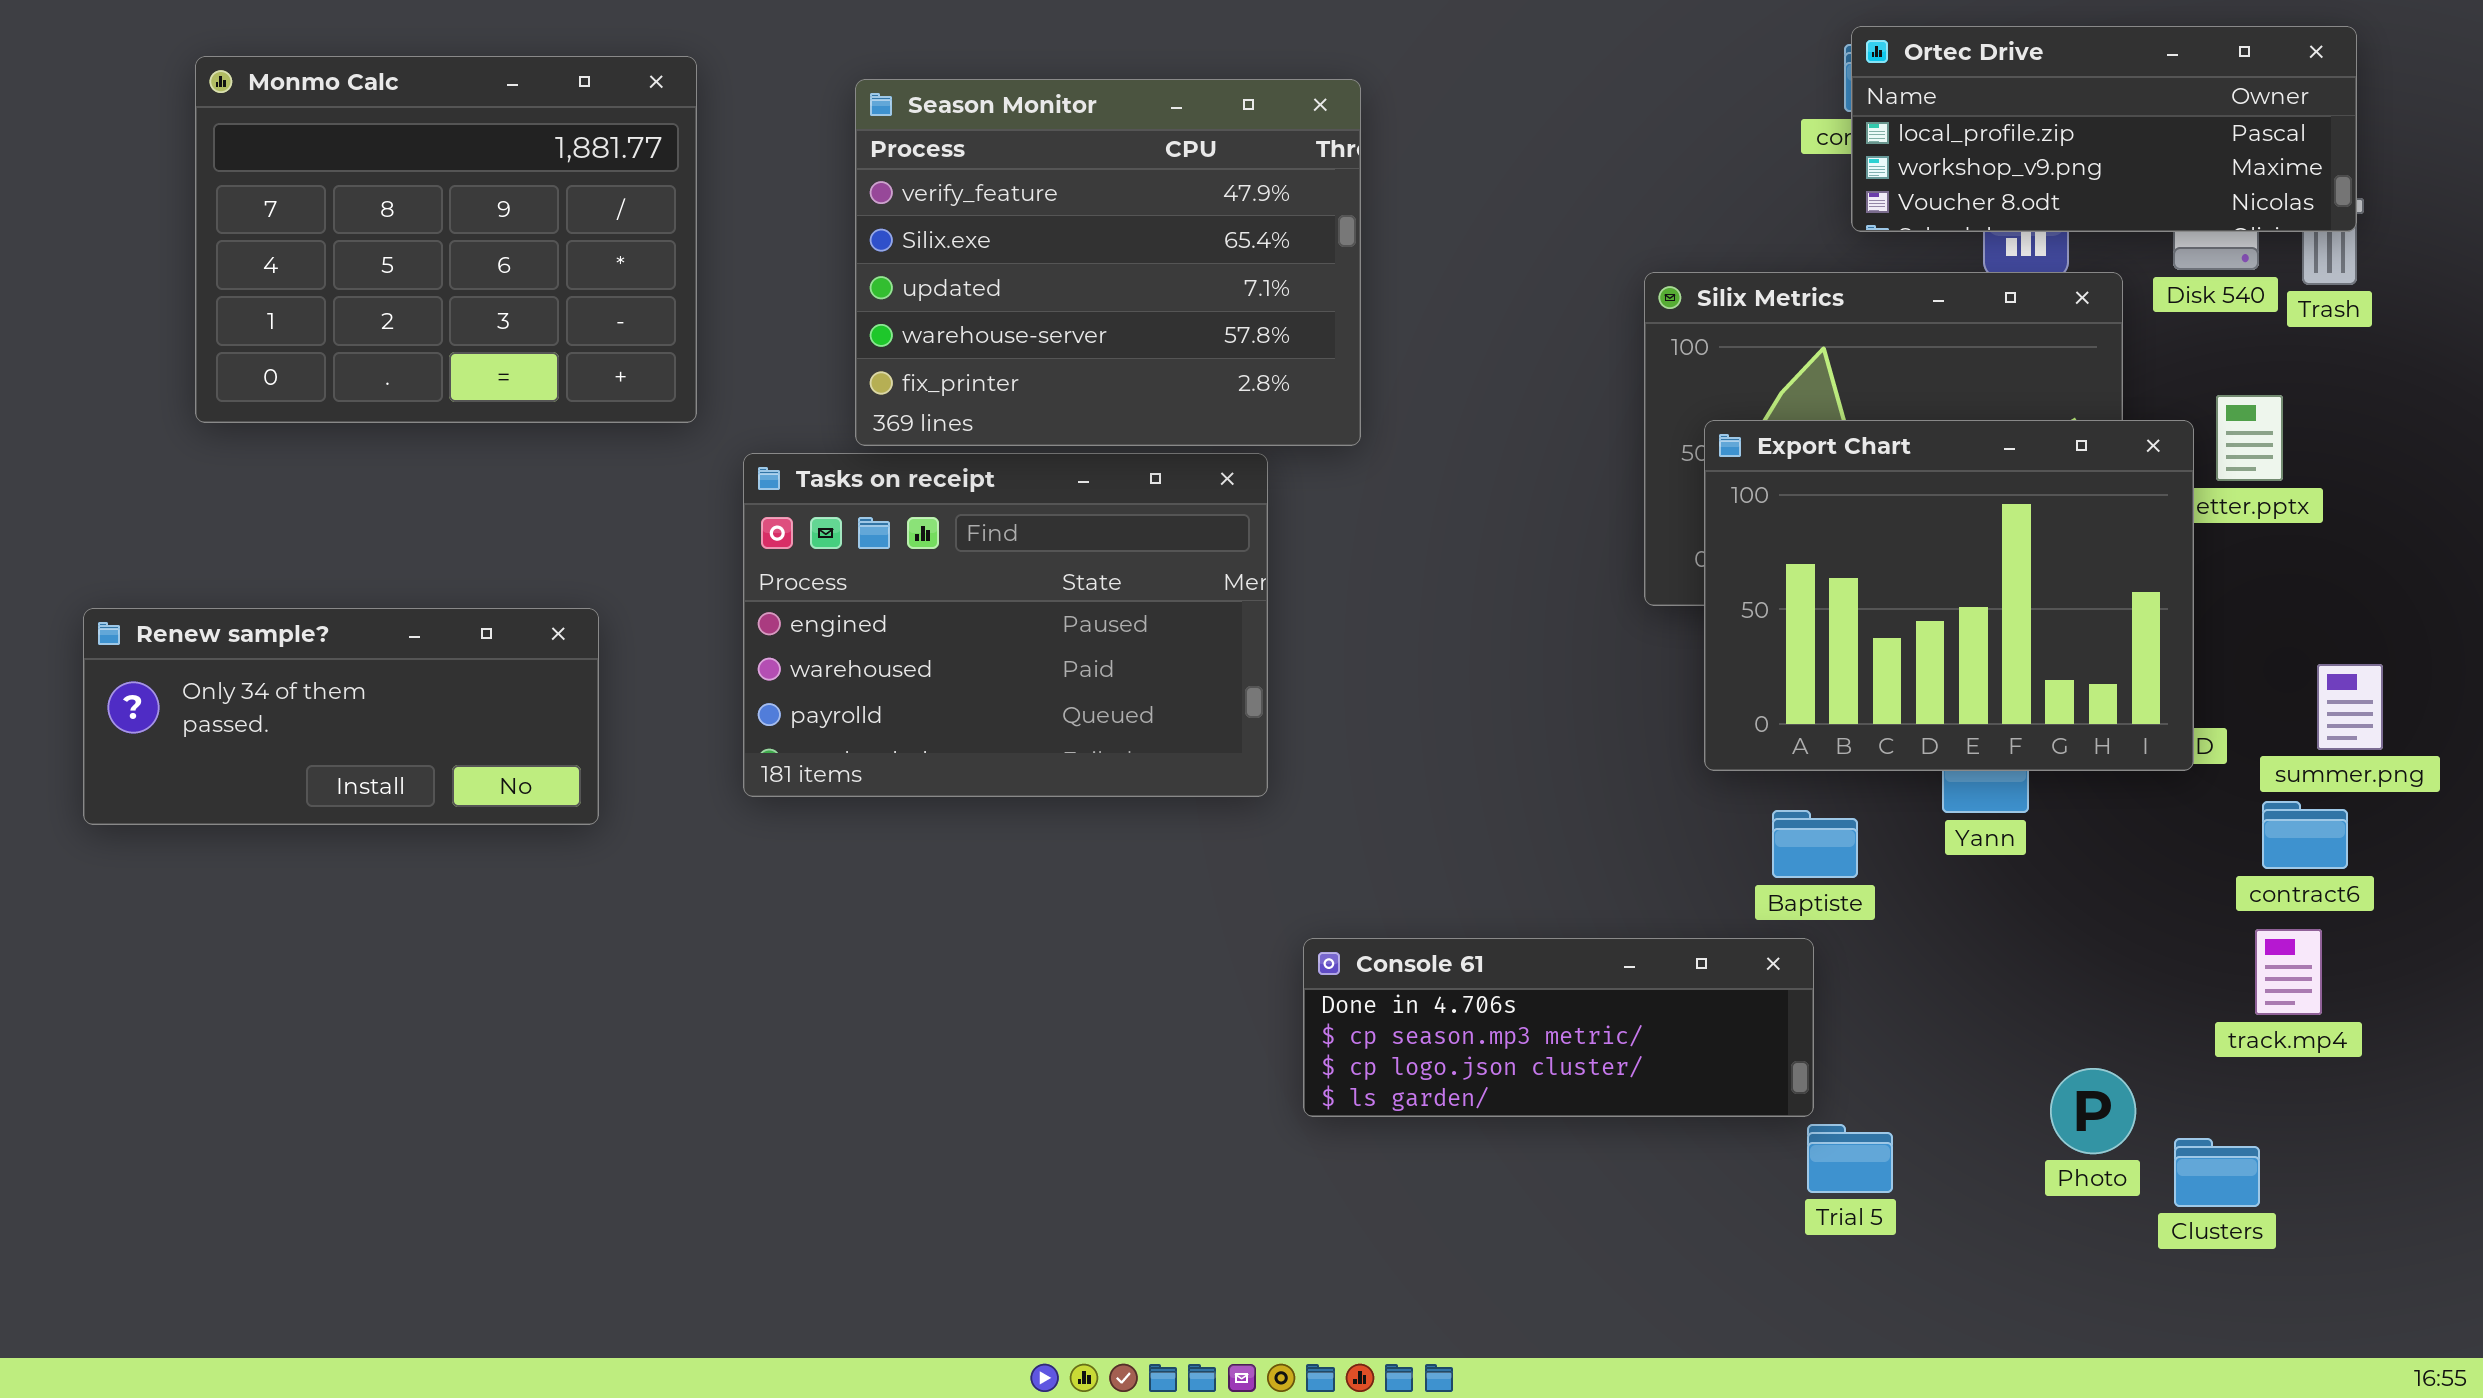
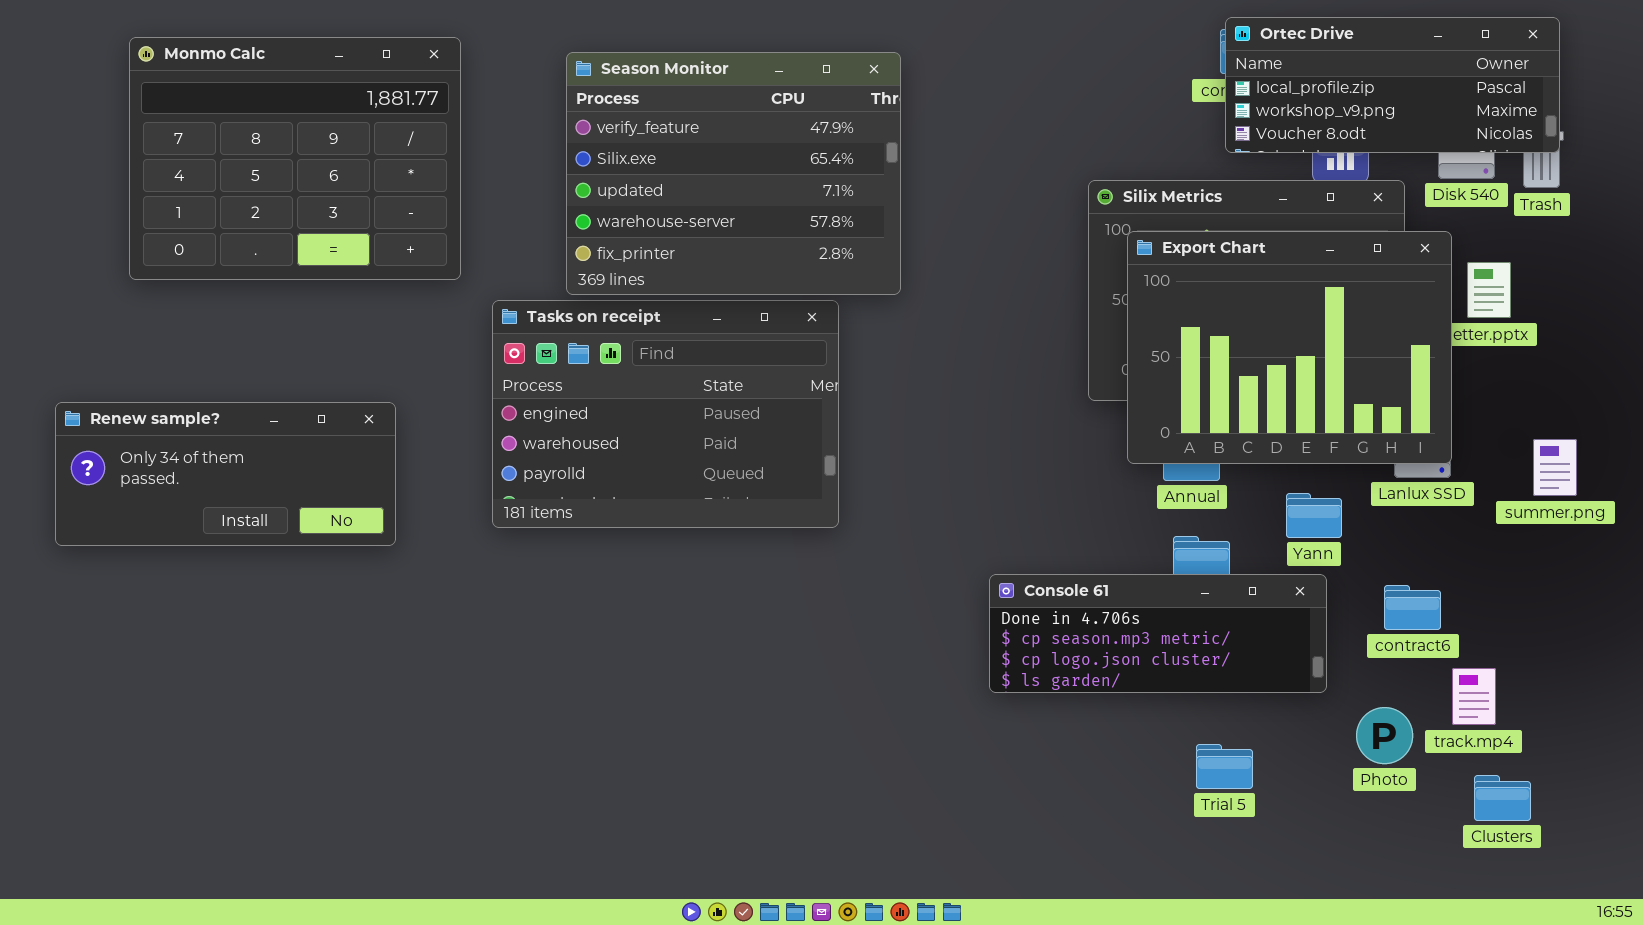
Export Chart: [1704,420,2194,771] -> [1127,231,1452,464], moved
contract6: [2262,801,2348,869] -> [1384,585,1441,630], moved
track.mp4: [2255,929,2322,1015] -> [1452,668,1496,725], moved
Console 61: [1303,938,1814,1117] -> [989,574,1327,693], moved
Clusters: [2174,1138,2260,1207] -> [1474,775,1531,821], moved

